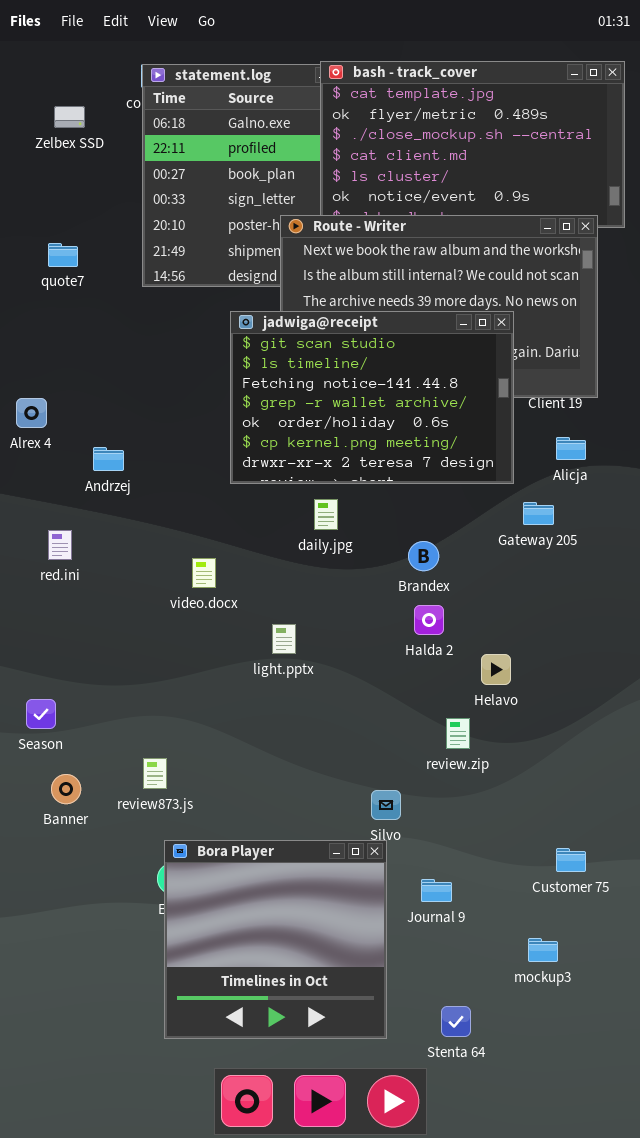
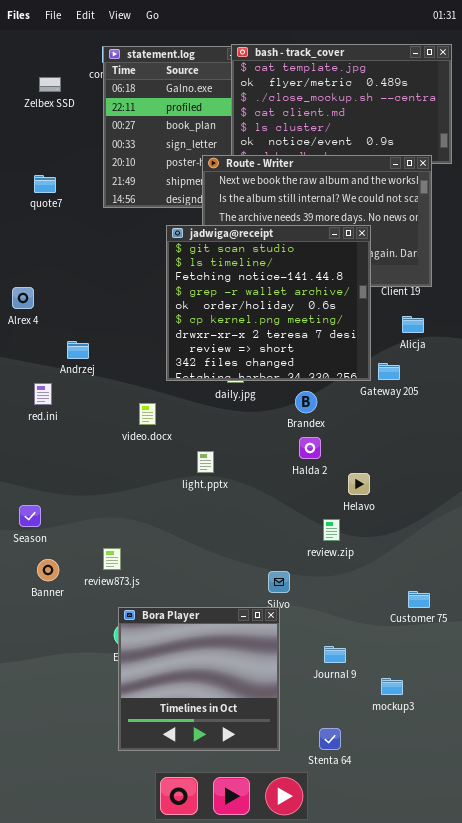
jadwiga@receipt: [230,311,514,484] -> [166,225,371,381], resized
Andrzej: [93,447,124,471] -> [67,341,89,359], moved
Customer 75: [556,848,586,872] -> [408,591,430,608], moved
Journal 9: [421,879,452,902] -> [324,646,346,663], moved

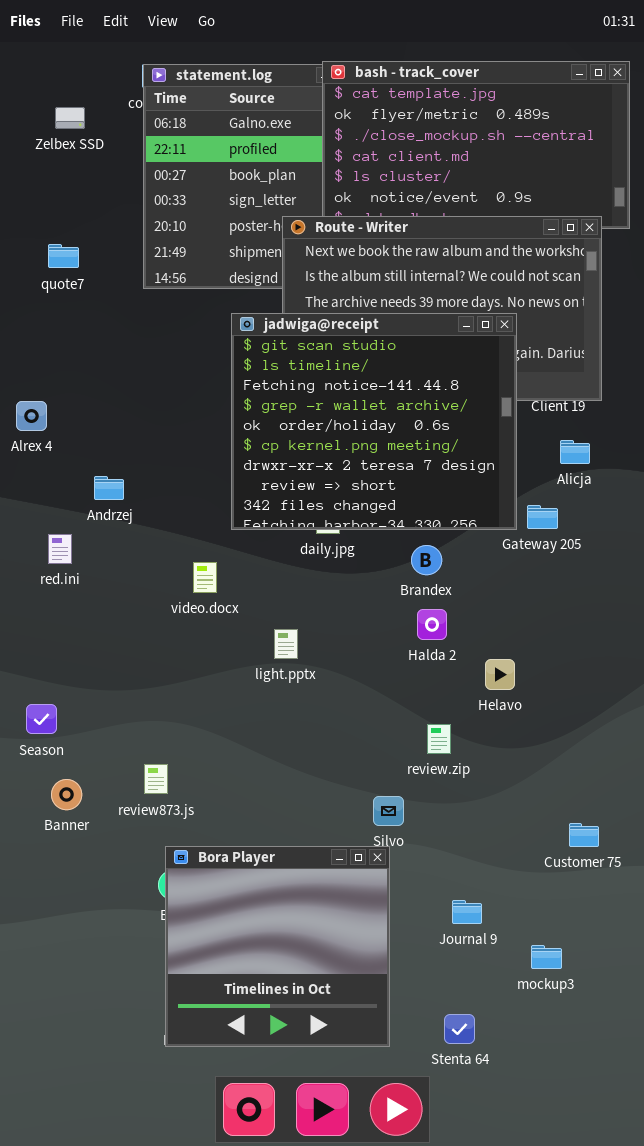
review.zip: [323,519,340,541] -> [427,724,451,754], moved

